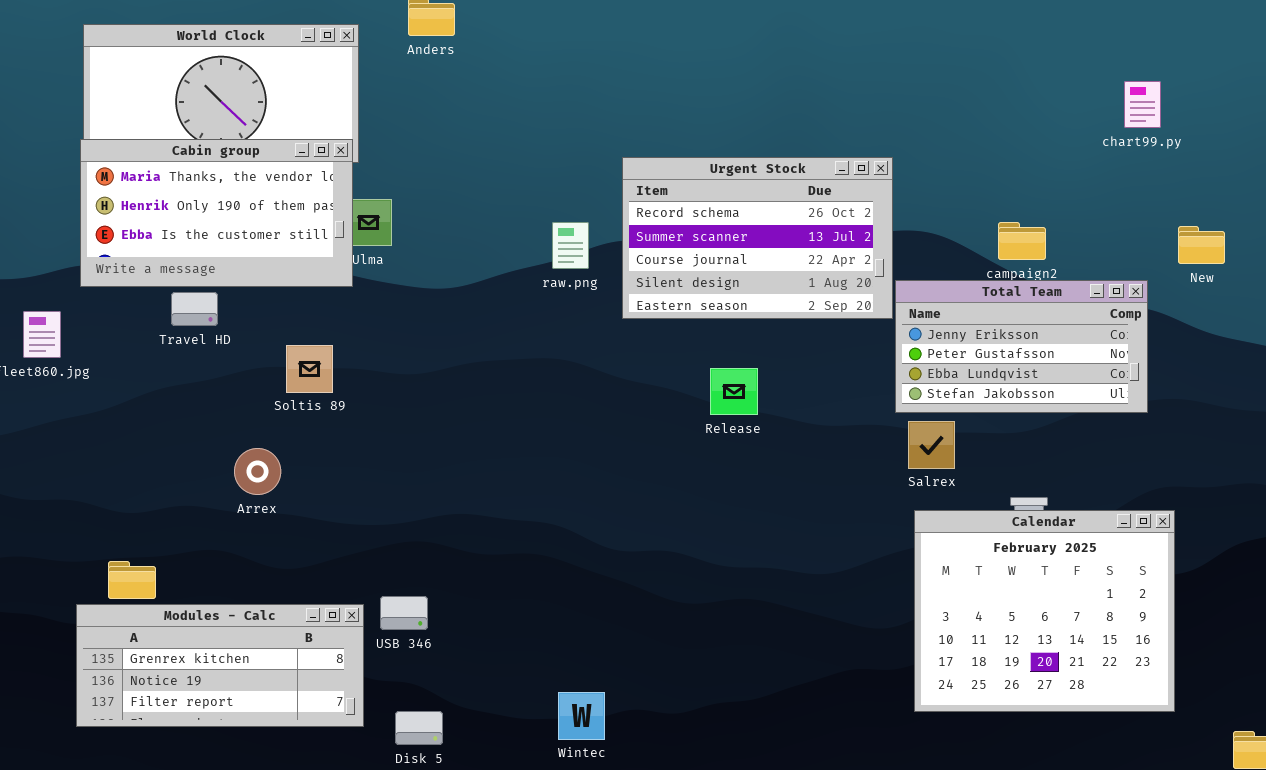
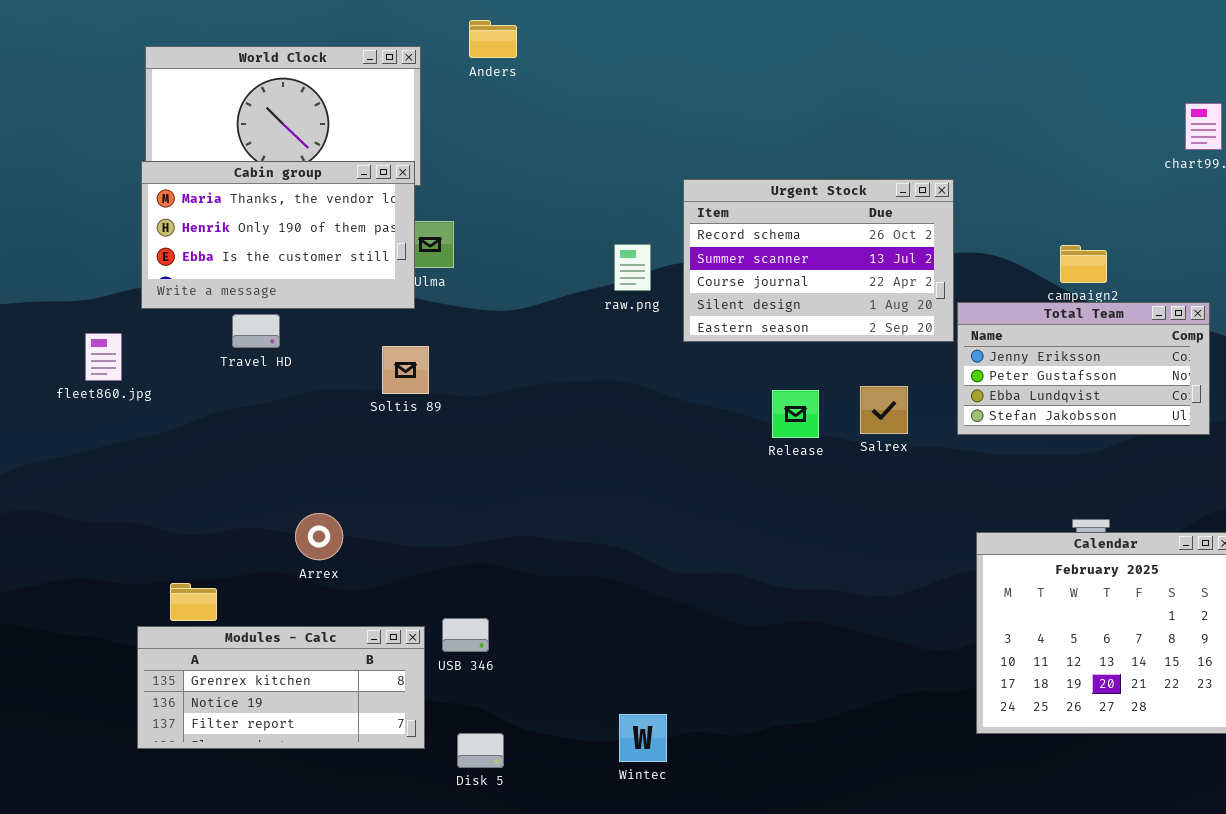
Soltis 89: [286,345,333,393] -> [382,346,429,394], moved
Salrex: [908,421,955,469] -> [860,386,908,434], moved
Arrex: [234,448,281,495] -> [295,513,343,560], moved

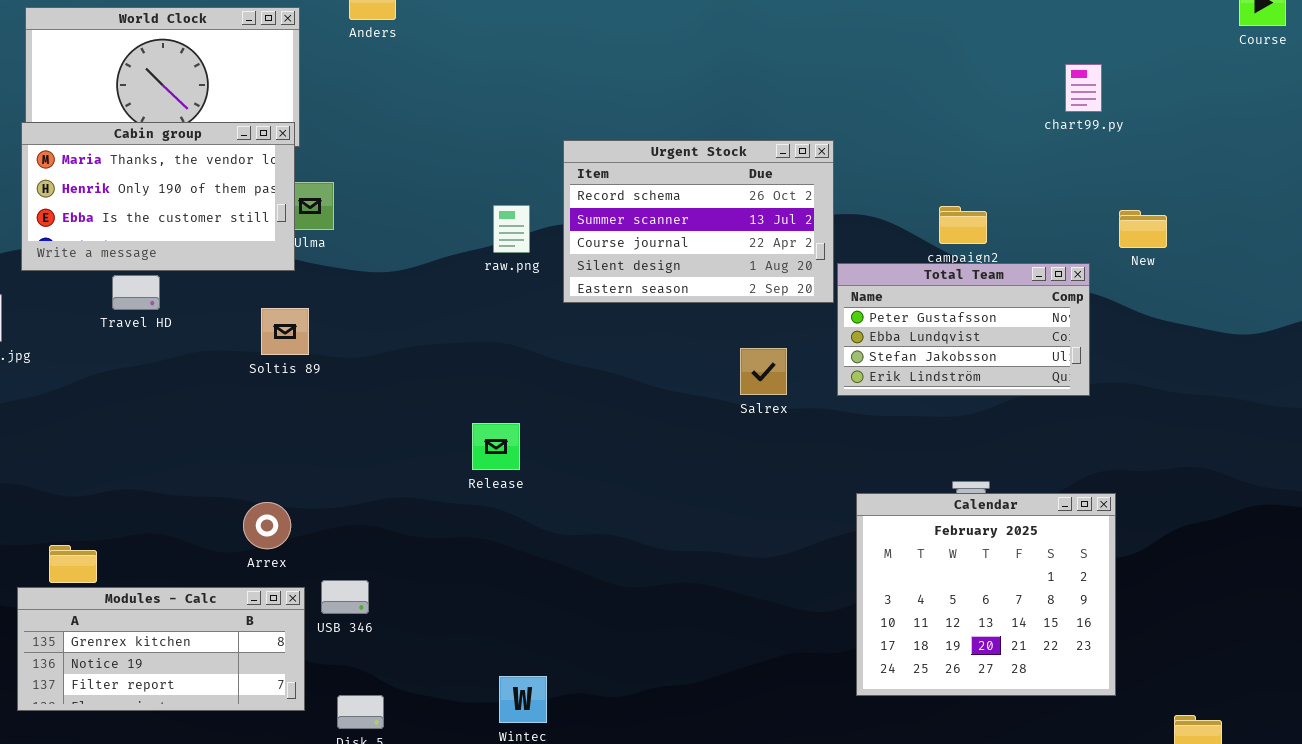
Total Team: [957,302,1210,435] -> [837,263,1090,396], scrolled down 1 row
Release: [772,390,819,438] -> [472,423,520,470], moved
Arrex: [295,513,343,560] -> [243,502,291,549], moved

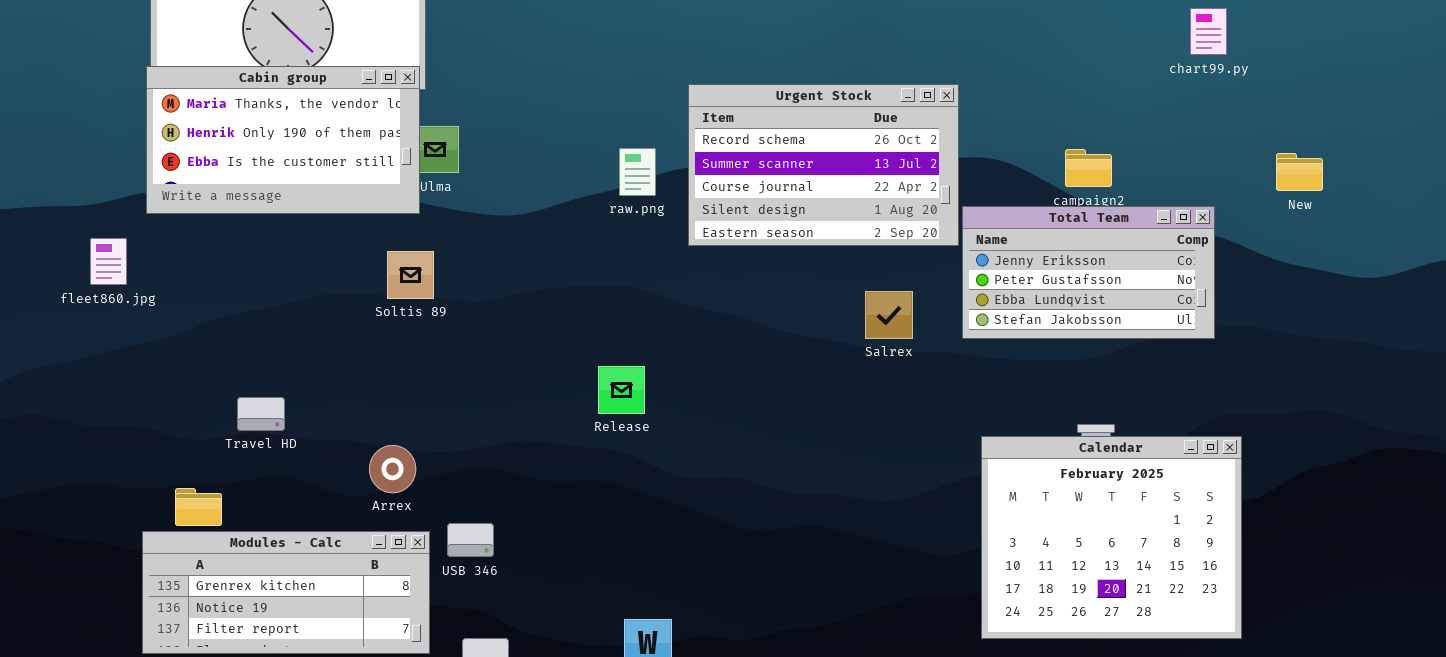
New: [1119,210,1167,248] -> [1276,153,1323,191], moved
Total Team: [837,263,1090,396] -> [962,206,1215,339], scrolled up 1 row
Travel HD: [112,275,160,310] -> [237,397,285,431], moved

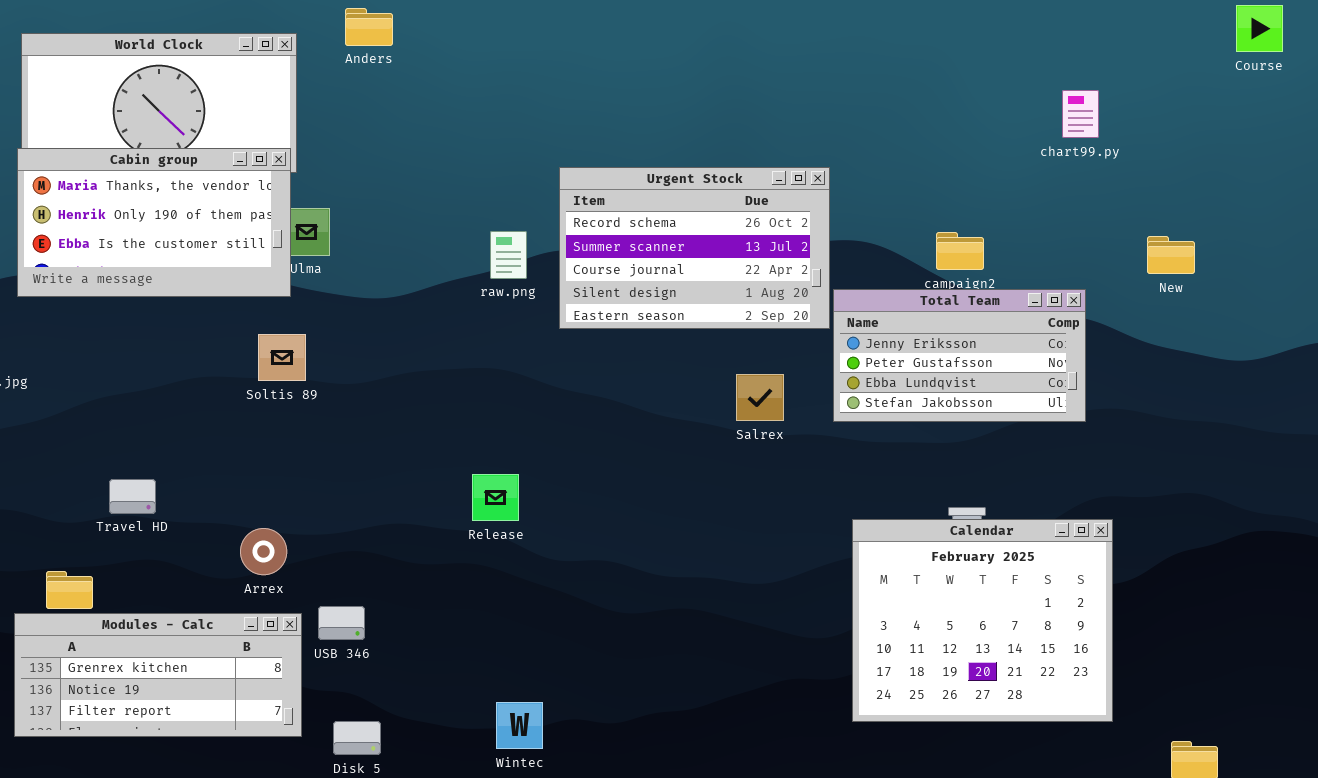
Release: [598,366,645,414] -> [472,474,519,521], moved

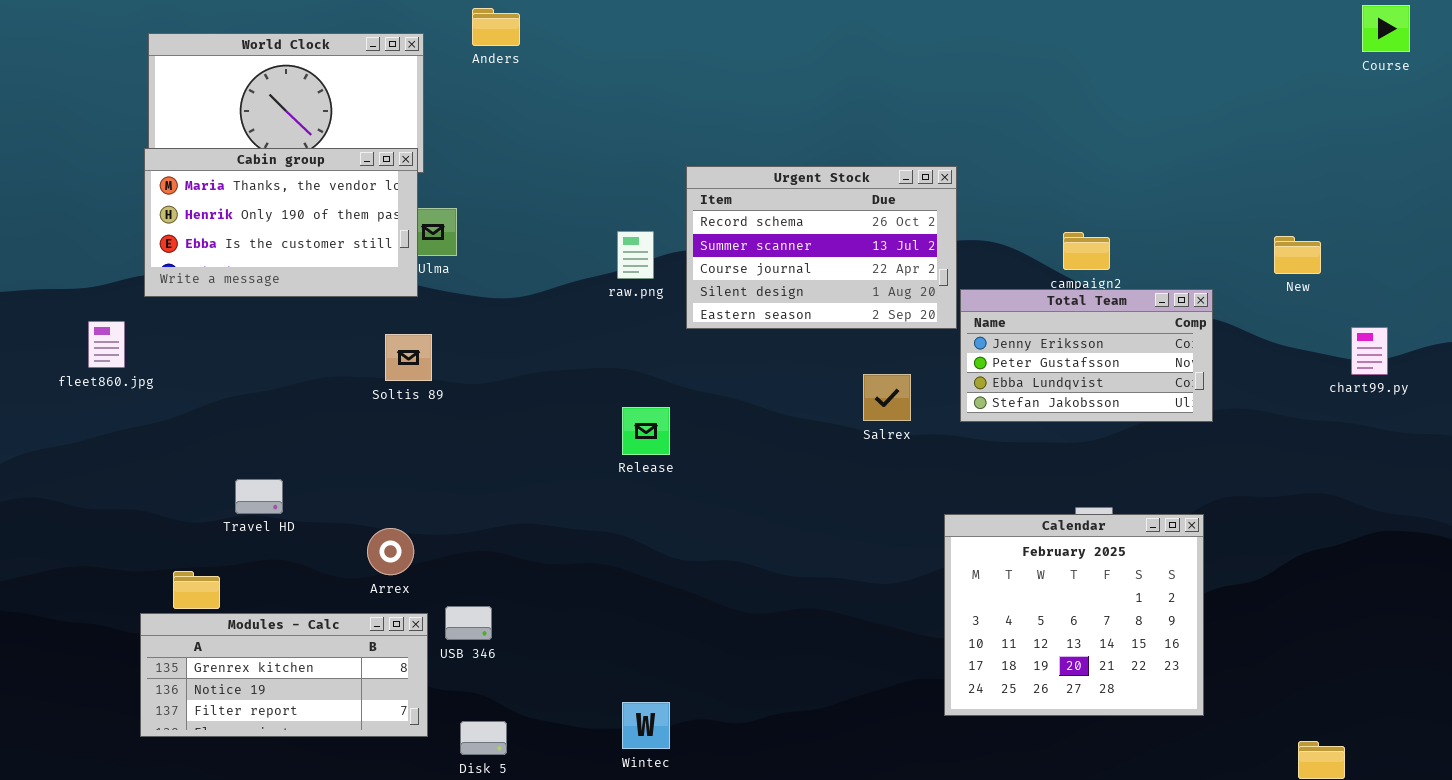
chart99.py: [1062,90,1099,138] -> [1351,327,1388,375], moved
Release: [472,474,519,521] -> [622,407,670,455], moved
Calendar: [852,519,1113,722] -> [944,514,1204,716], moved

